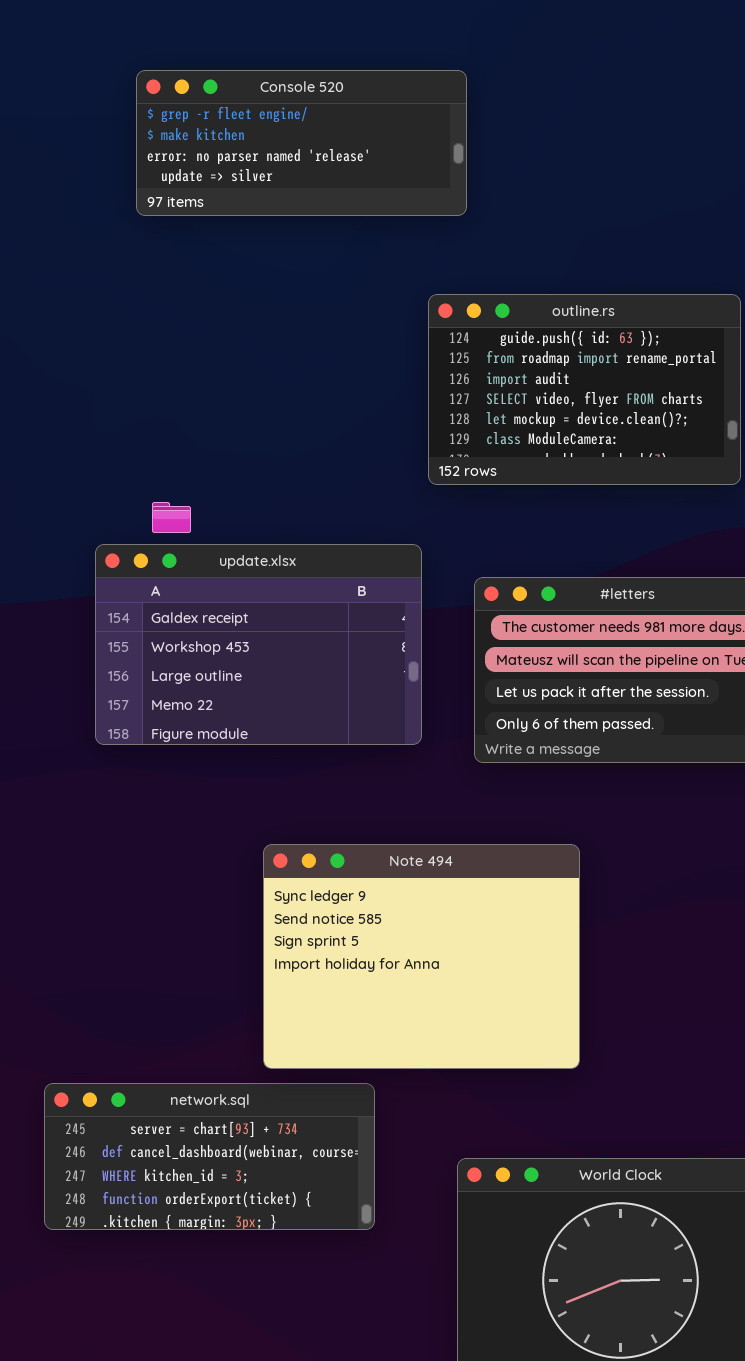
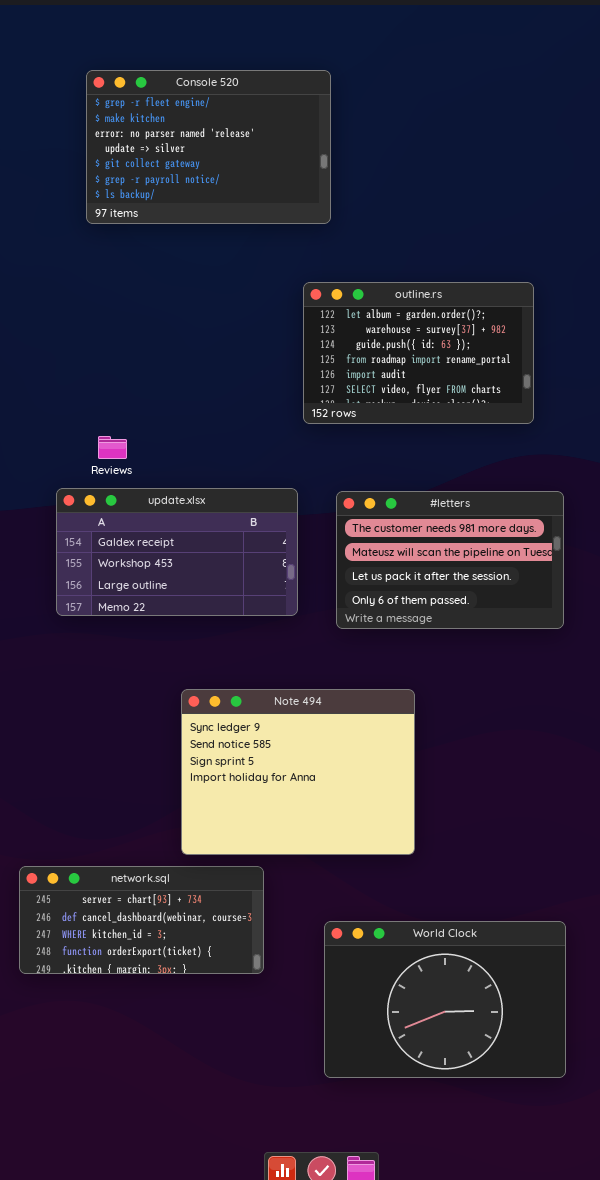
Console 520: [136,70,467,216] -> [86,70,331,224], resized
outline.rs: [428,294,741,485] -> [303,282,534,424], scrolled up 2 rows
update.xlsx: [95,544,422,745] -> [56,488,298,616], resized

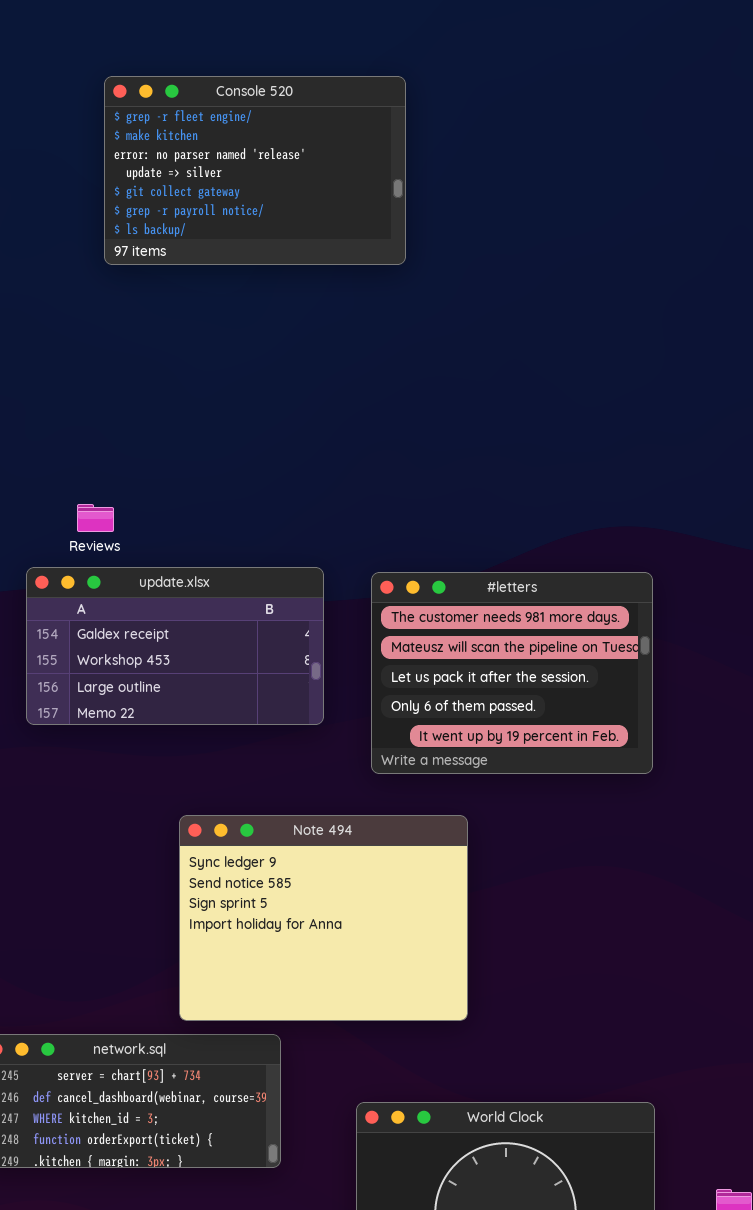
Console 520: [86,70,331,224] -> [104,76,406,265], moved
outline.rs: [303,282,534,424] -> none, closed
#letters: [336,491,564,629] -> [371,572,653,774], resized

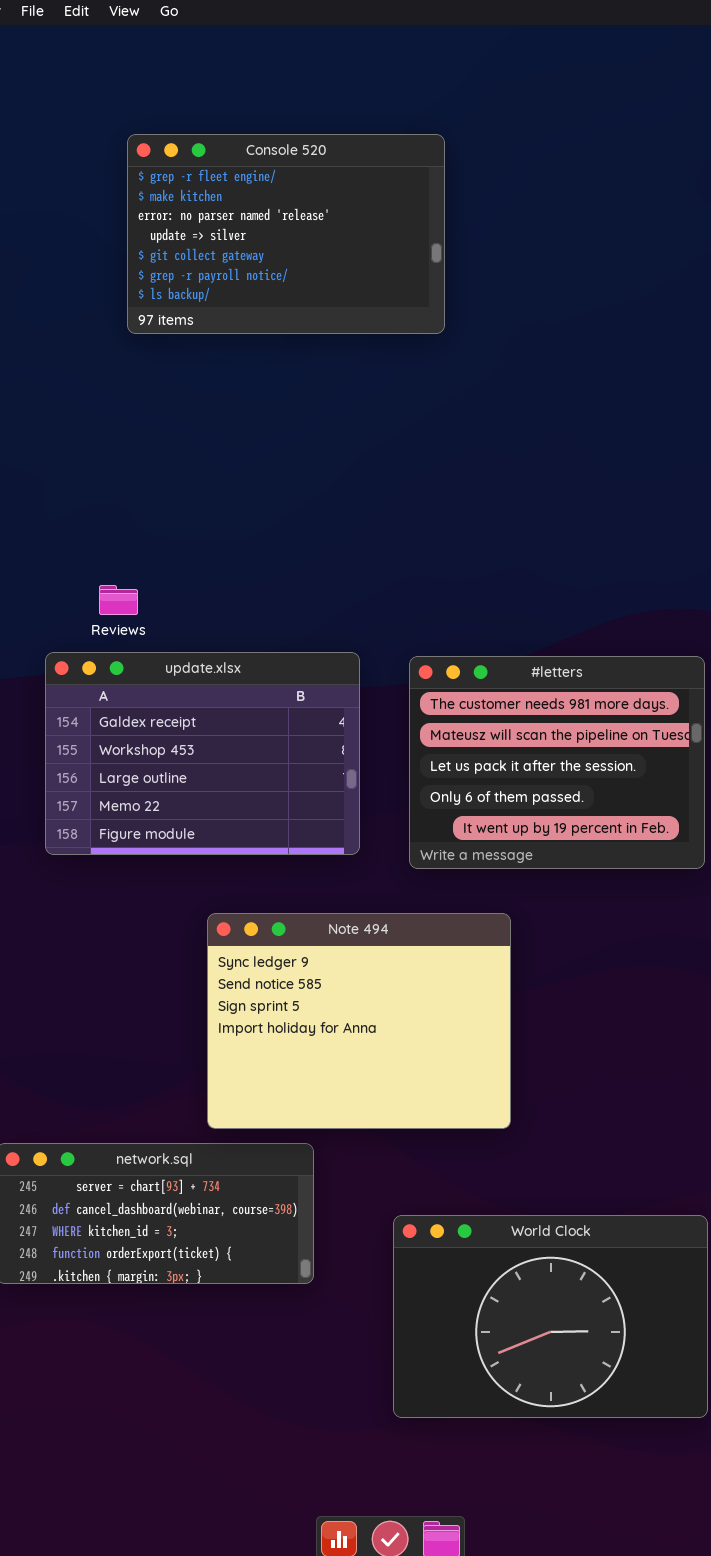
update.xlsx: [26,567,324,725] -> [45,652,360,855], resized

